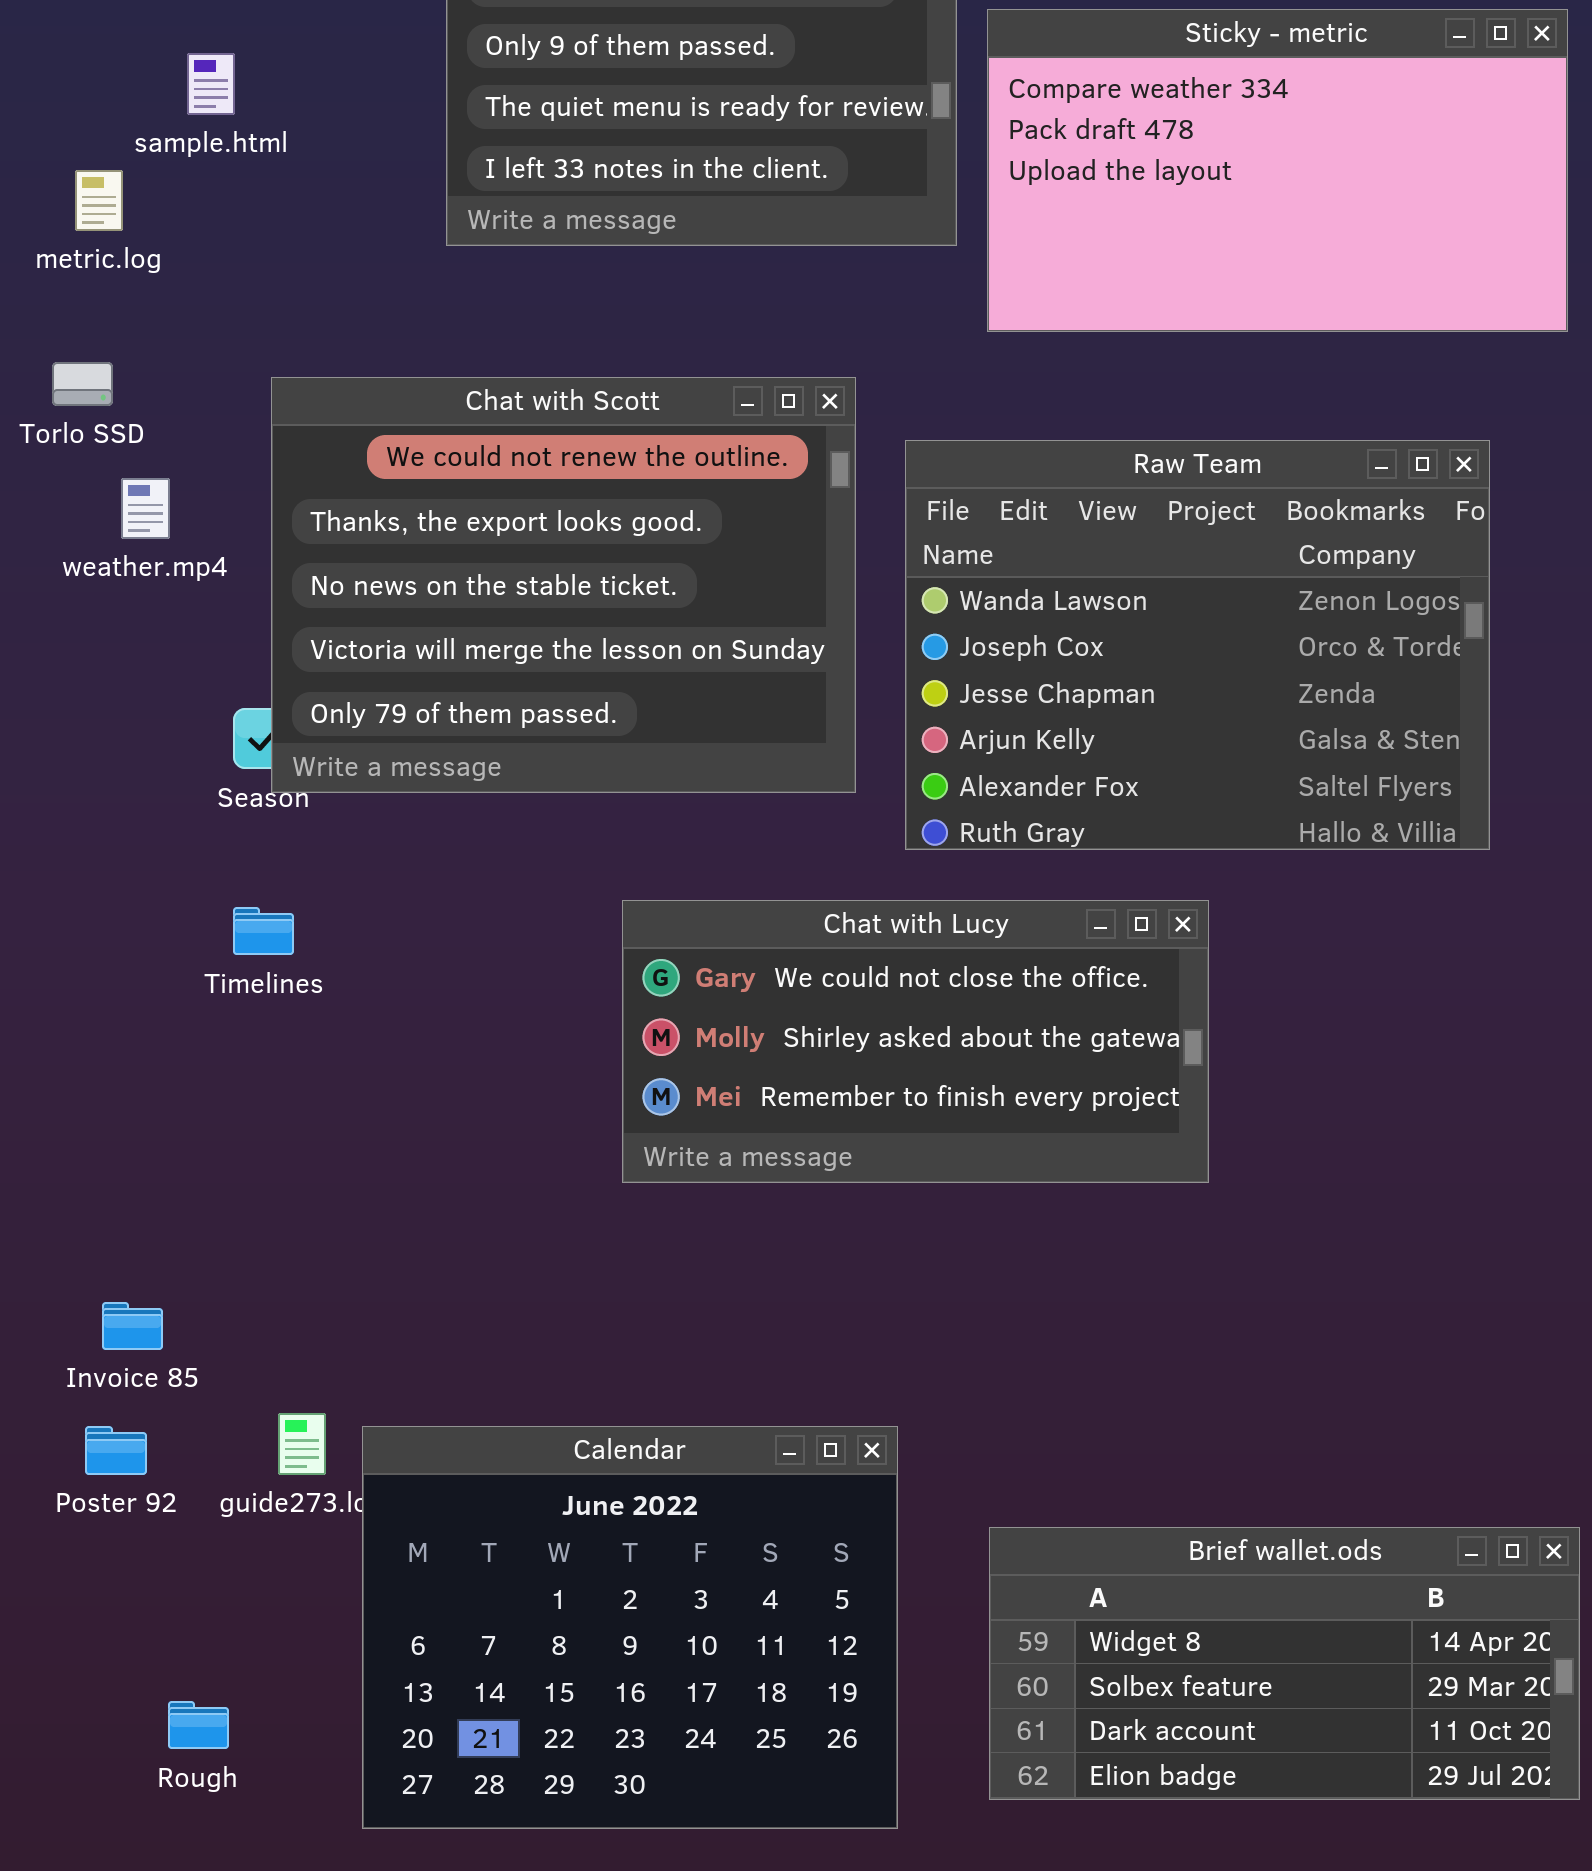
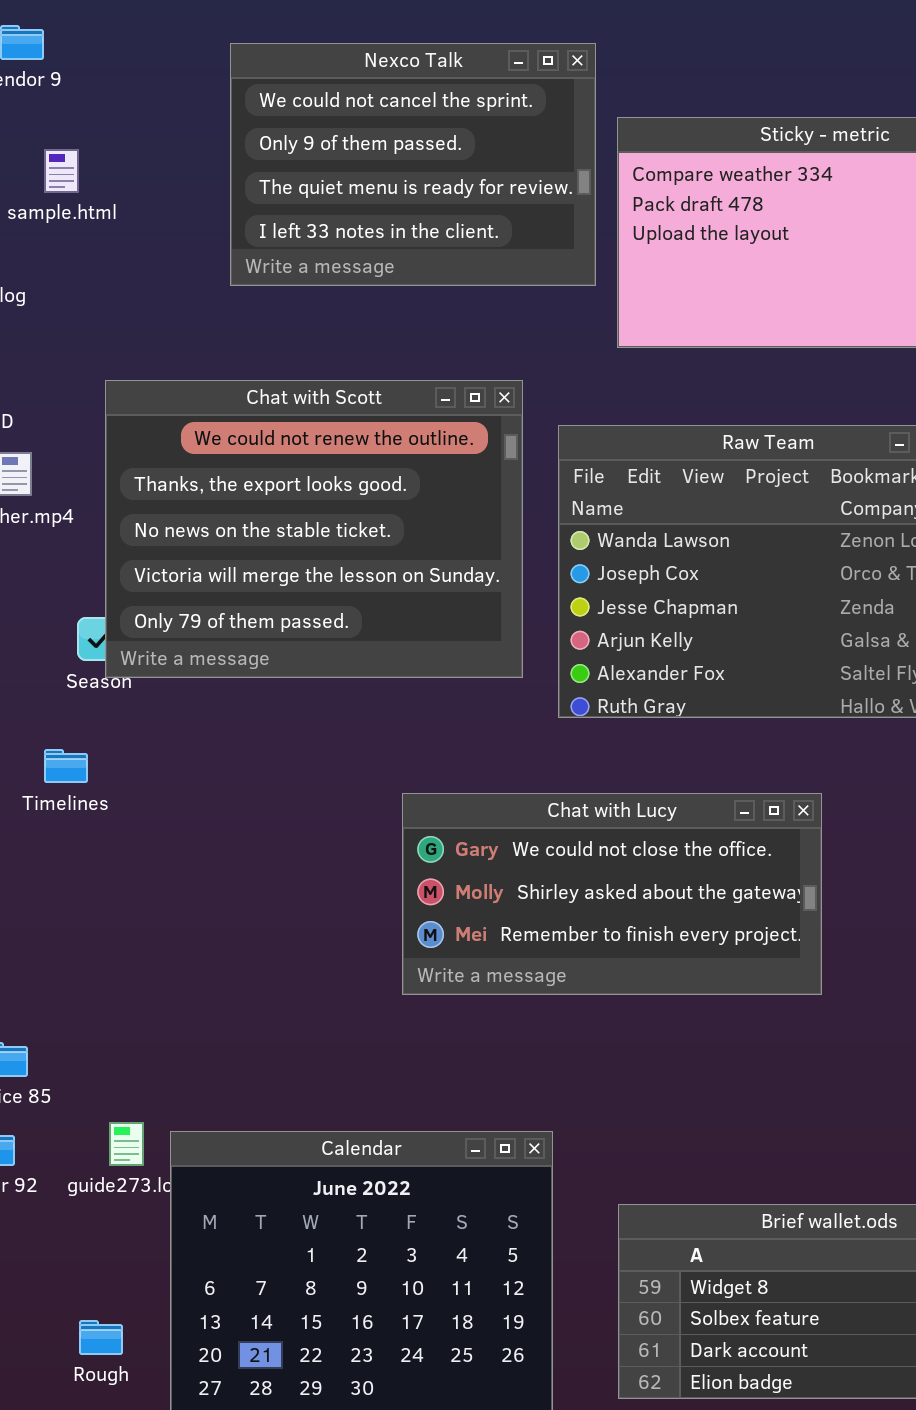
Chat with Lucy: [622,900,1209,1183] -> [402,793,822,995], moved
Timelines: [233,907,294,955] -> [44,749,88,783], moved
Rough: [168,1701,229,1749] -> [79,1320,123,1355], moved

